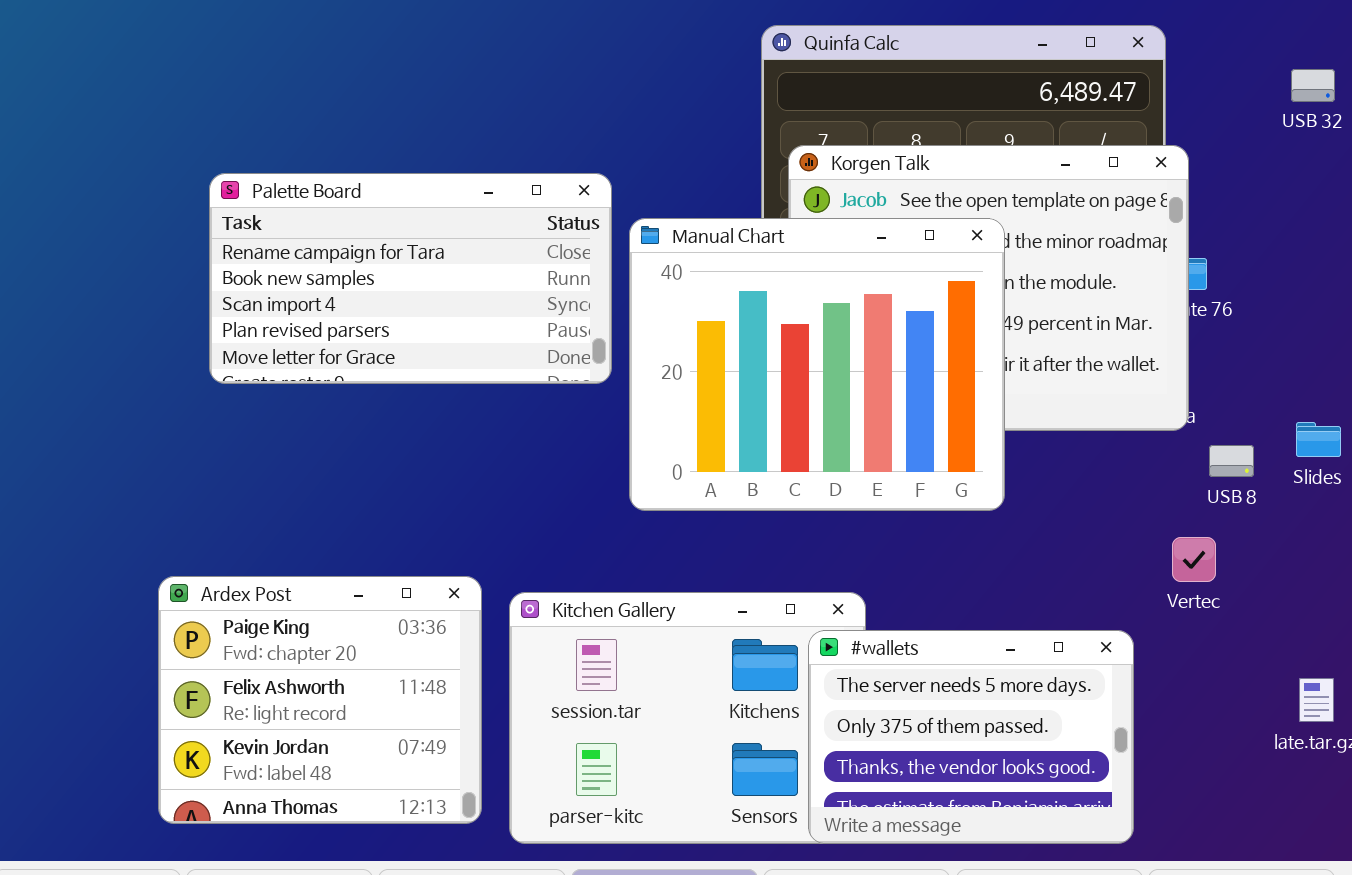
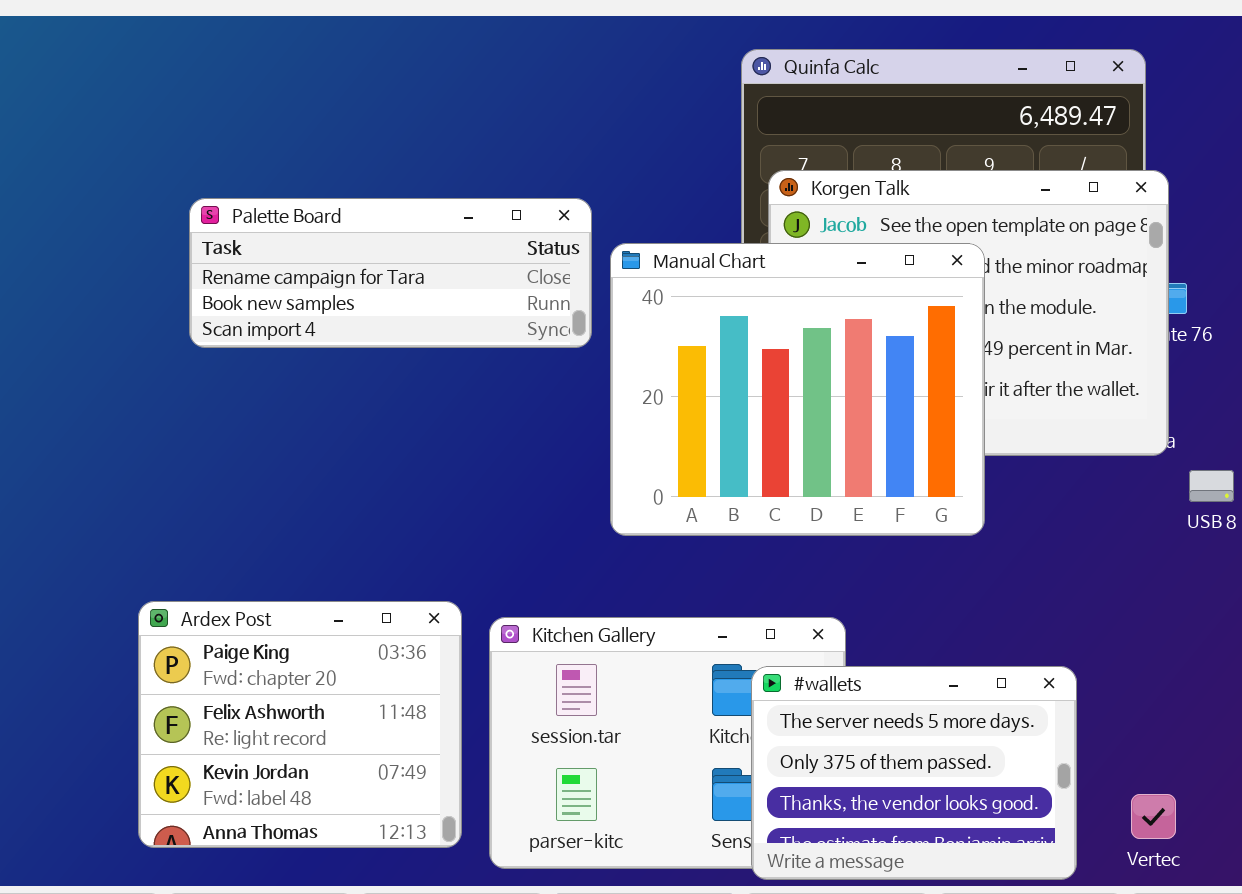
Palette Board: [209,173,612,384] -> [189,198,592,348], resized
Vertec: [1172,537,1216,582] -> [1131,794,1176,839], moved
#wallets: [808,630,1134,844] -> [751,666,1077,880], moved

